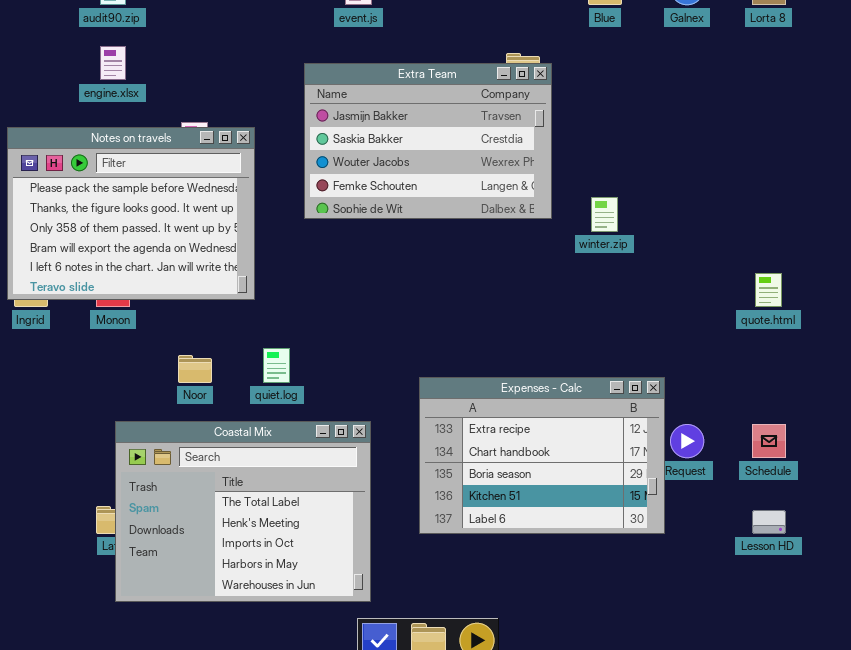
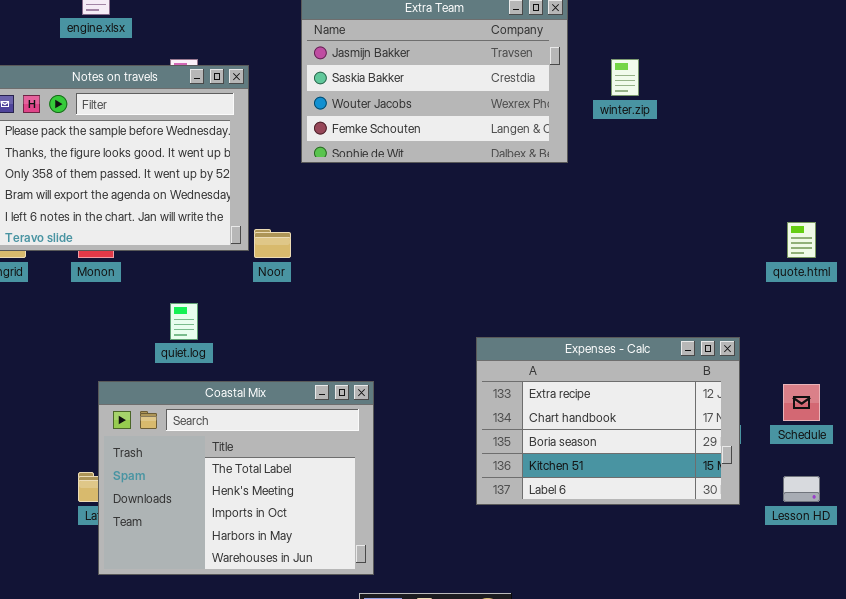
winter.zip: [591,197,618,232] -> [611,59,639,96], moved
quiet.log: [263,348,290,383] -> [170,303,198,340], moved
Noor: [178,355,212,383] -> [254,229,291,258], moved
Expenses - Calc: [419,377,665,534] -> [476,337,740,505], moved

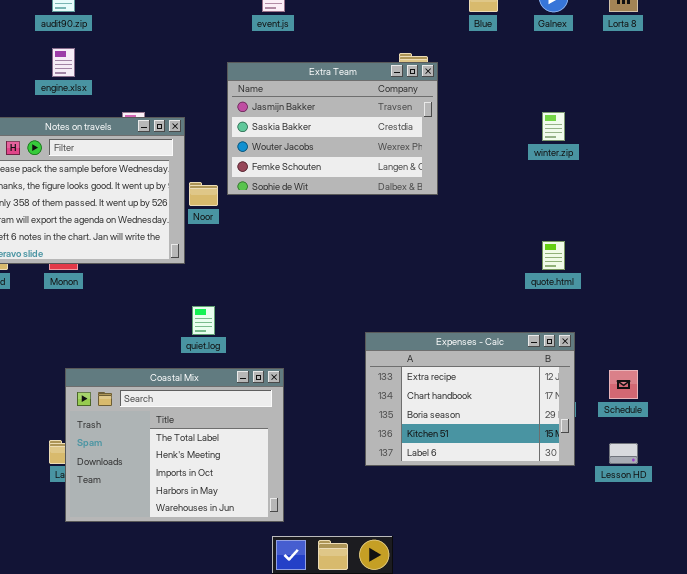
winter.zip: [611,59,639,96] -> [542,112,565,141], moved
quote.html: [787,222,816,258] -> [542,241,565,270], moved
Noor: [254,229,291,258] -> [189,182,218,206], moved
quiet.log: [170,303,198,340] -> [192,306,215,335], moved

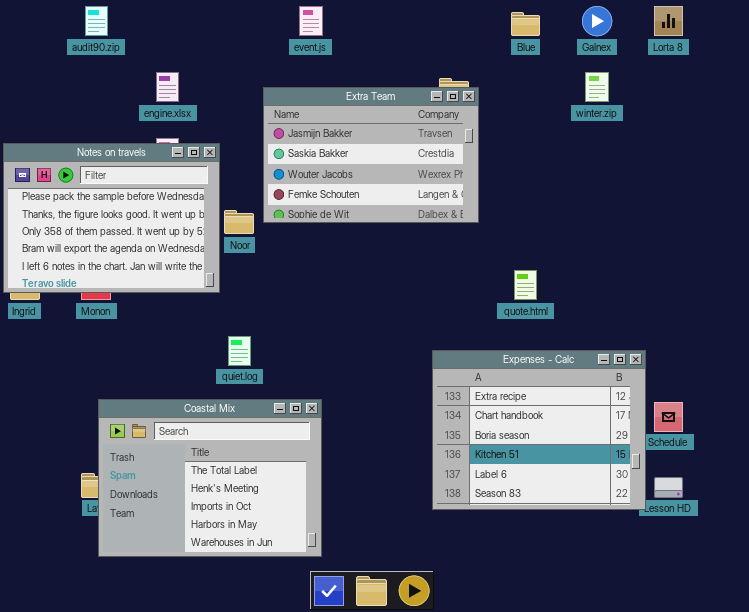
engine.xlsx: [52,48,75,77] -> [156,72,179,102], moved
winter.zip: [542,112,565,141] -> [585,72,609,102], moved
quote.html: [542,241,565,270] -> [514,270,537,300], moved
Expenses - Calc: [365,332,575,466] -> [432,350,646,510], moved, resized

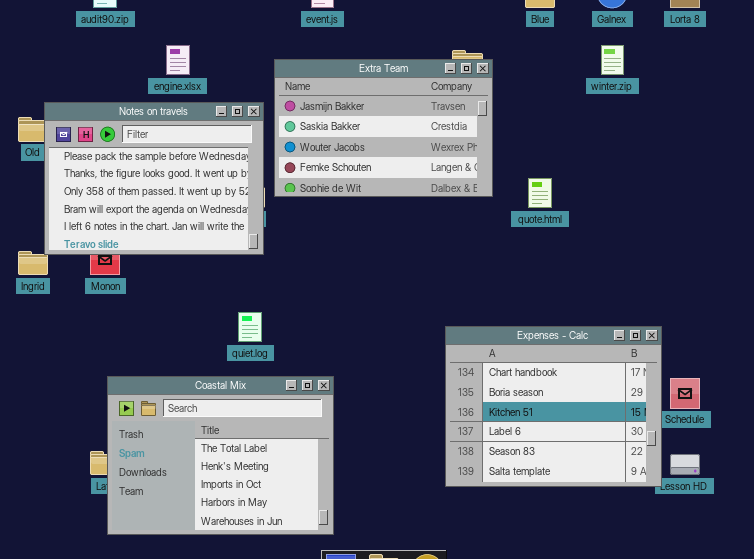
Notes on travels: [3,143,220,293] -> [44,102,264,255], moved
quote.html: [514,270,537,300] -> [528,178,552,208], moved
Expenses - Calc: [432,350,646,510] -> [445,326,662,487], scrolled down 1 row

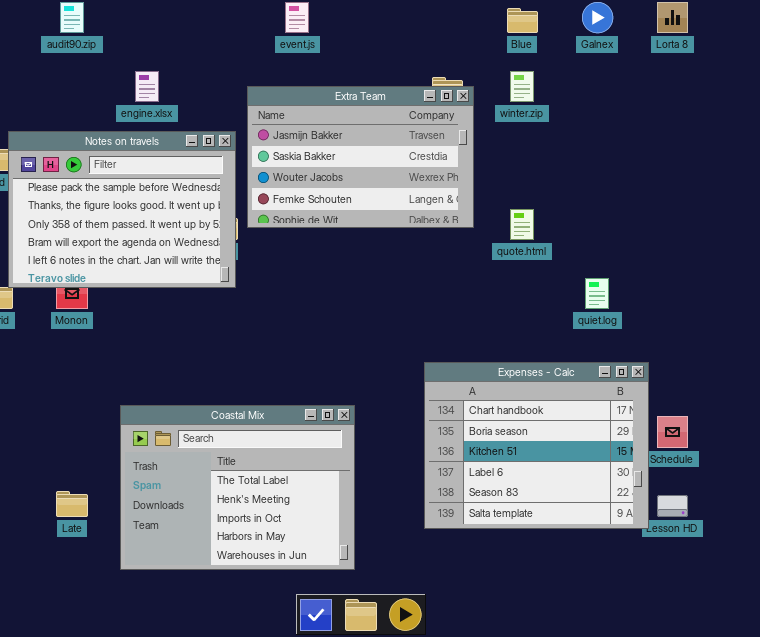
winter.zip: [601,45,624,75] -> [510,71,534,102], moved
quiet.log: [238,312,262,342] -> [585,278,609,309], moved
Coastal Mix: [107,376,334,535] -> [120,405,355,570], moved

